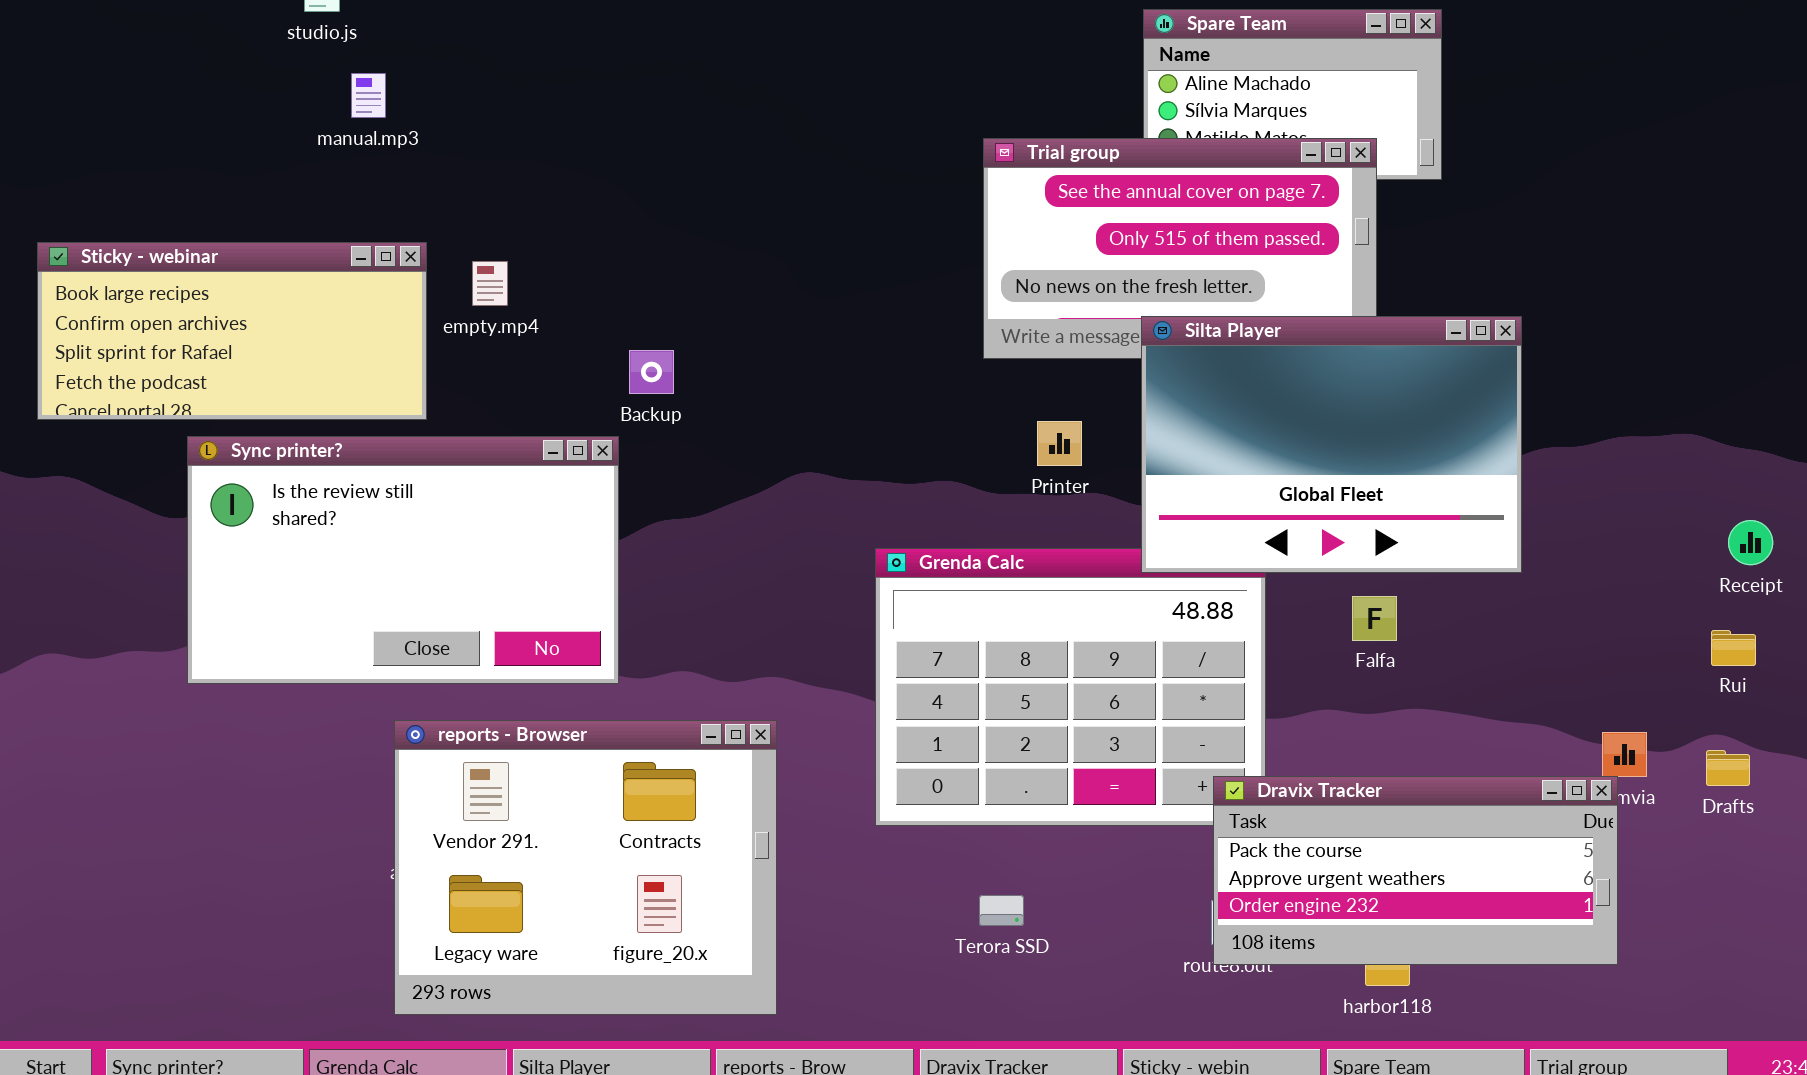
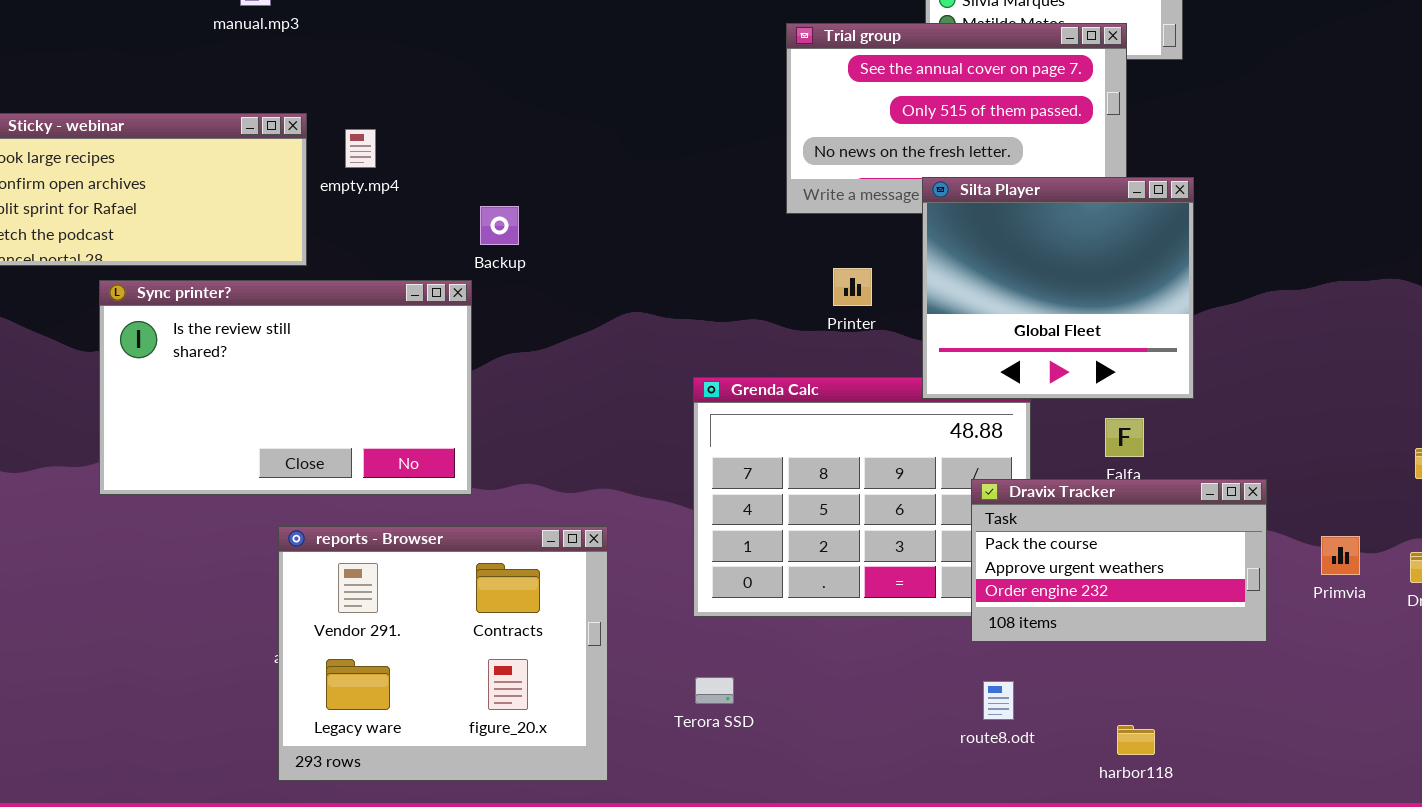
Silta Player: [1141,316,1522,573] -> [922,177,1194,399], resized
Dravix Tracker: [1213,776,1618,965] -> [971,479,1267,642], moved, resized
Terora SSD: [979,895,1024,926] -> [695,677,734,704], moved

